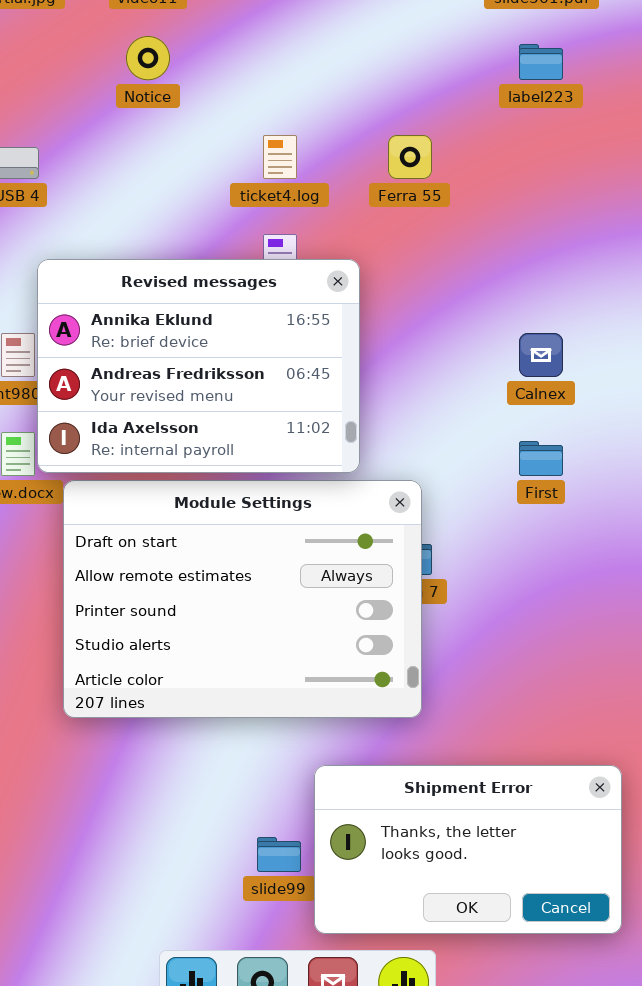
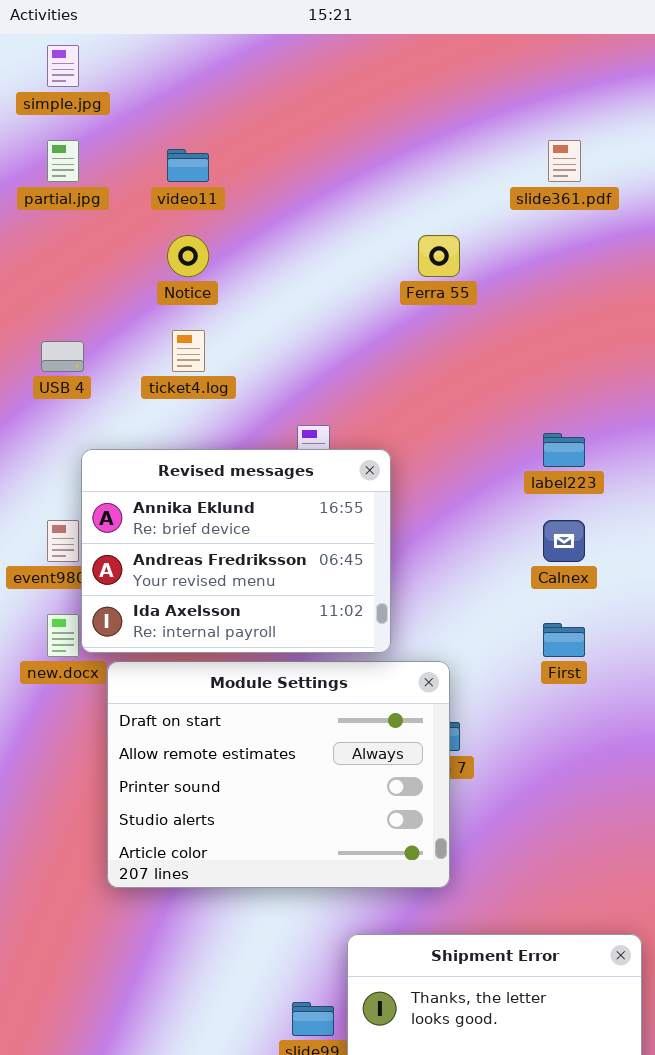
label223: [519,44,563,80] -> [543,433,585,467], moved
ticket4.log: [263,135,297,179] -> [172,330,205,372], moved
Ferra 55: [388,135,432,179] -> [418,235,460,277], moved

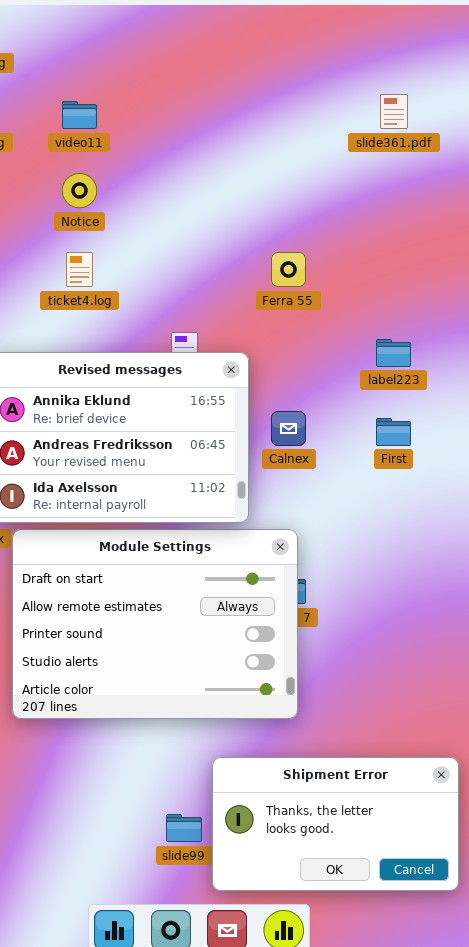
Ferra 55: [418,235,460,277] -> [271,252,306,287], moved
Calnex: [543,520,585,562] -> [271,411,306,446], moved
First: [543,623,585,657] -> [376,418,411,446], moved

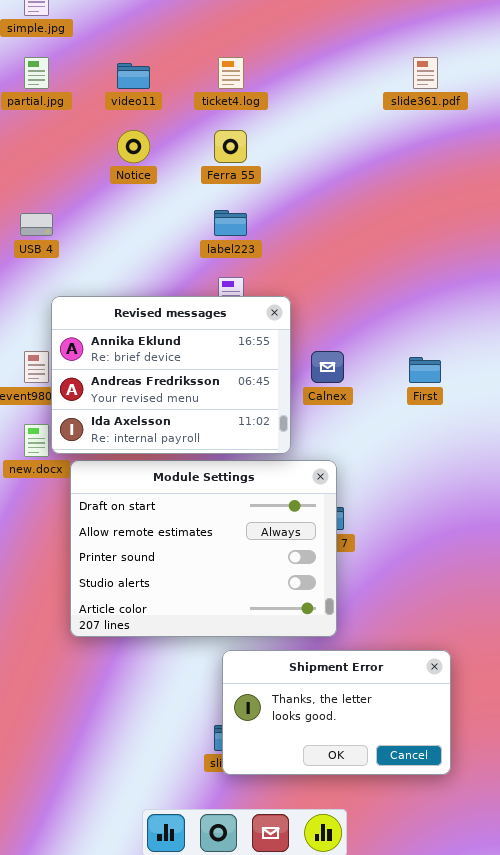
ticket4.log: [66,252,93,287] -> [218,57,244,89], moved
Ferra 55: [271,252,306,287] -> [214,130,247,163], moved
label223: [376,339,411,367] -> [214,210,247,236], moved
Shipment Error: [212,757,459,891] -> [222,650,451,775], moved

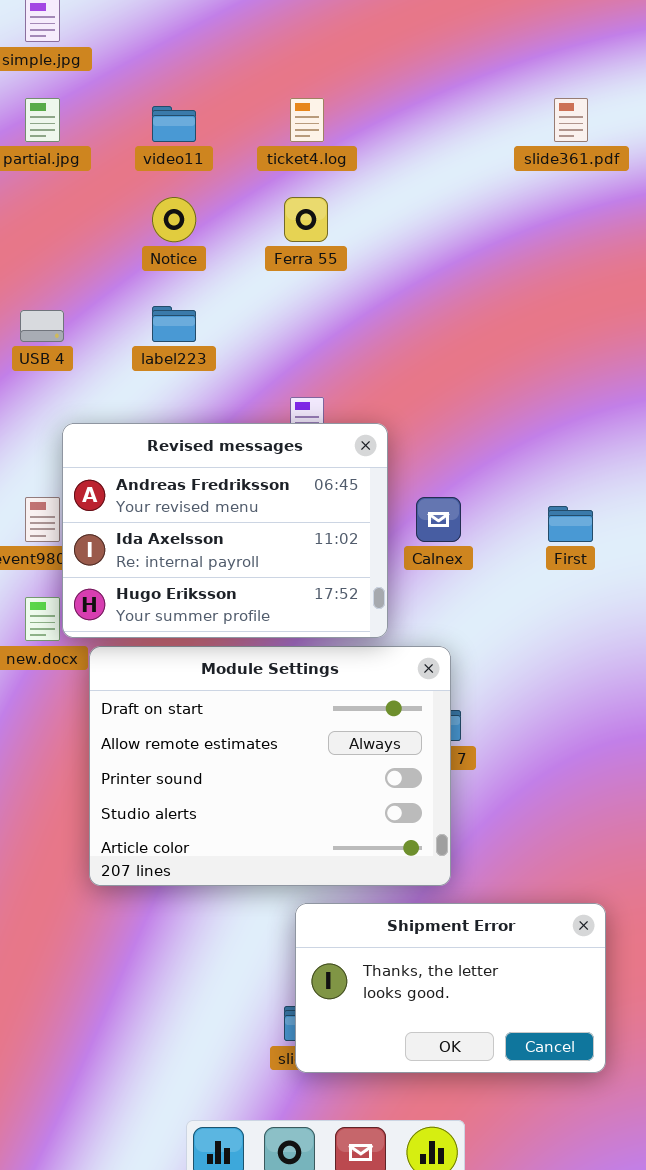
label223: [214,210,247,236] -> [152,306,196,342], moved
Revised messages: [51,296,291,454] -> [62,423,388,638], scrolled down 1 row

